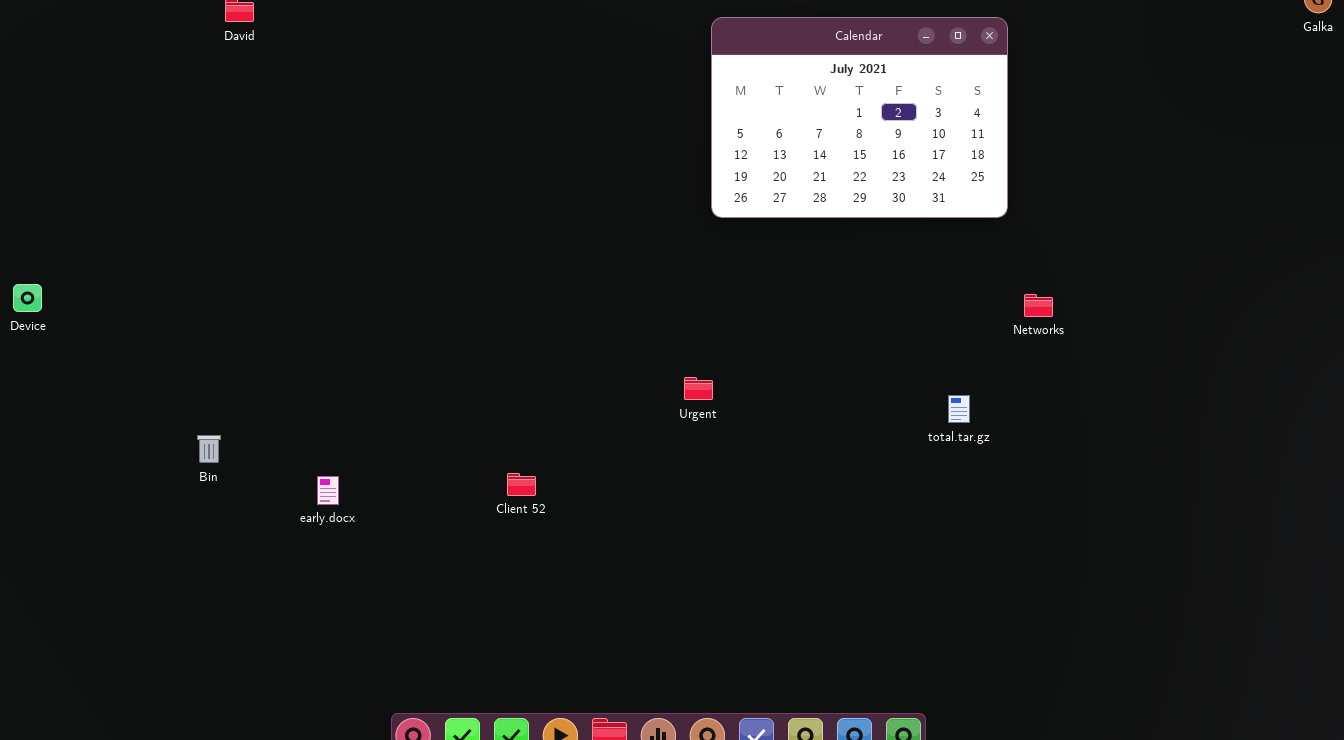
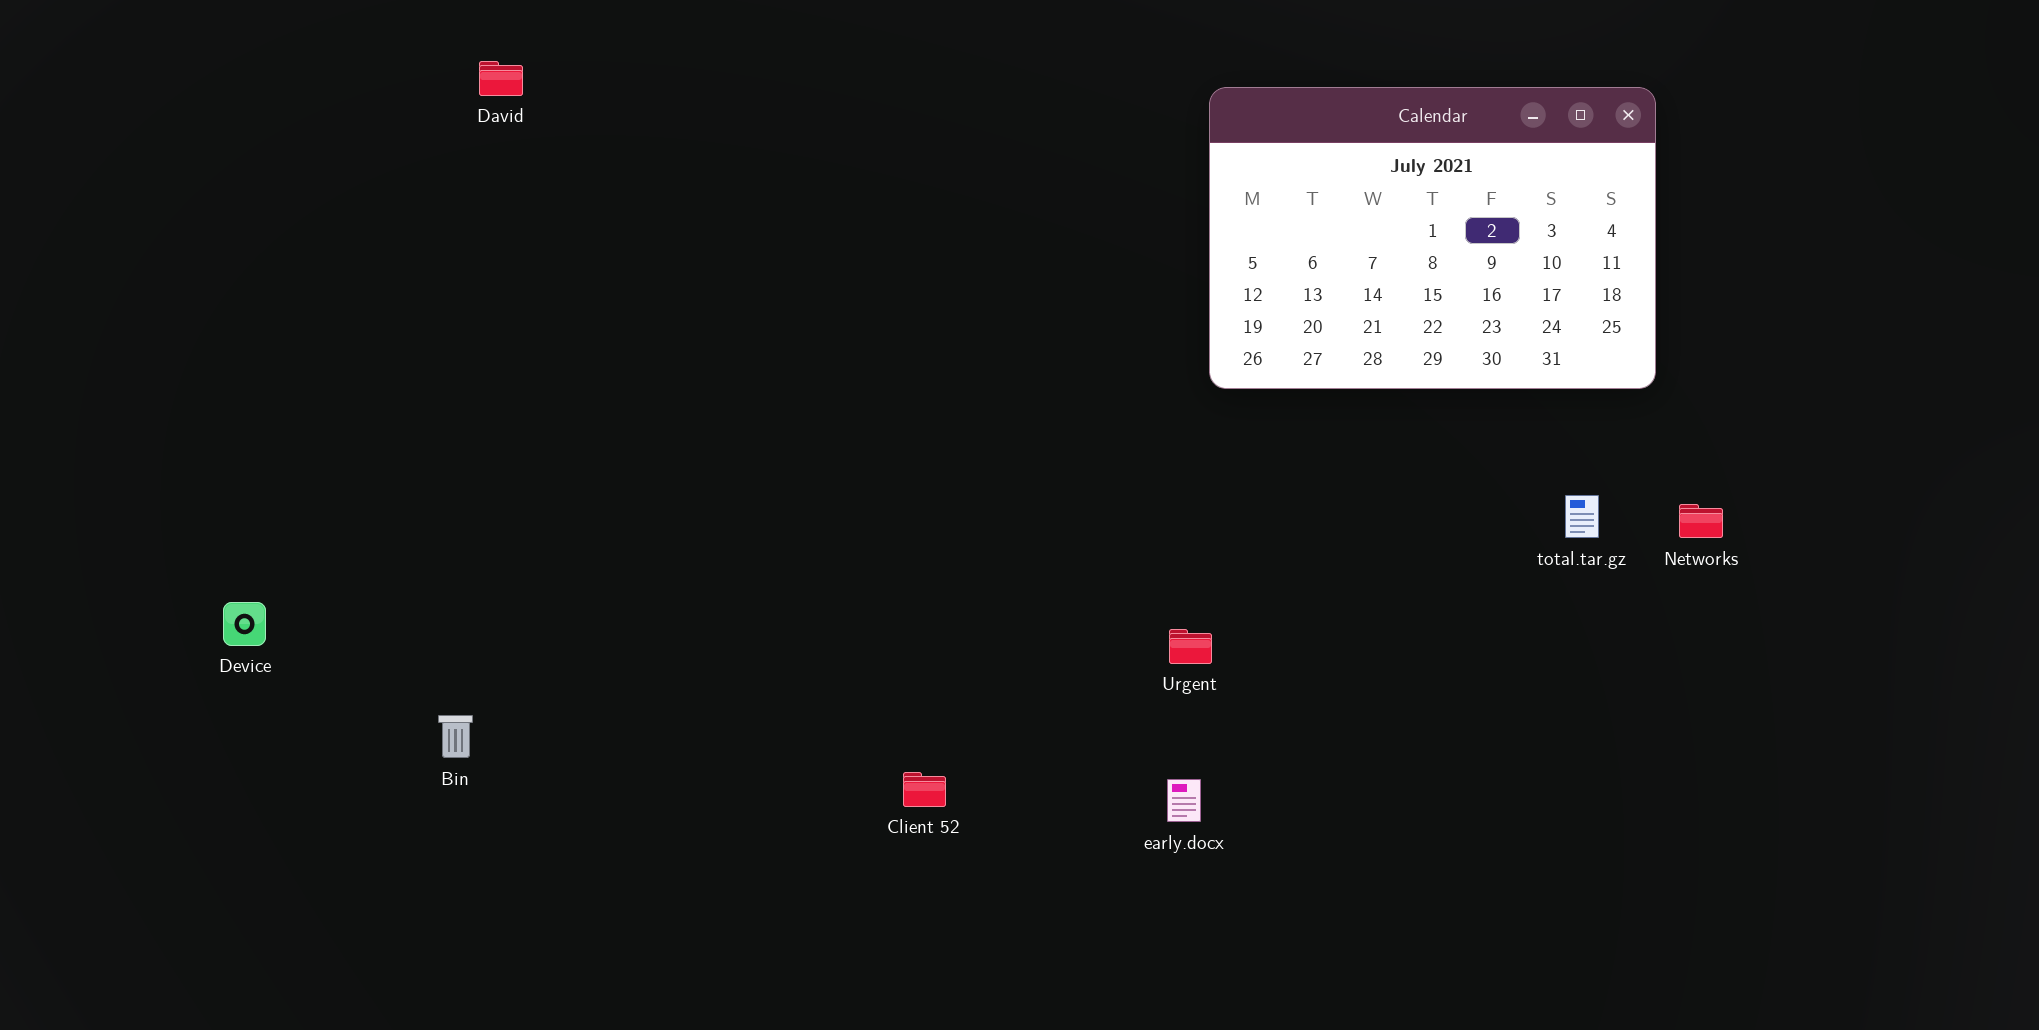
Device: [13,284,42,312] -> [223,602,266,646], moved
total.tar.gz: [948,395,970,423] -> [1565,495,1599,538], moved
early.docx: [317,476,339,505] -> [1167,779,1201,822], moved

